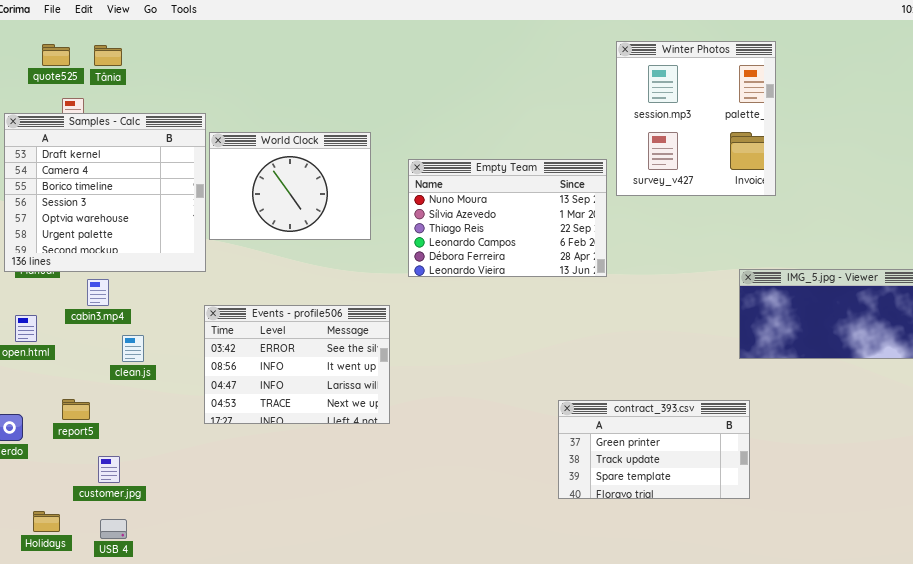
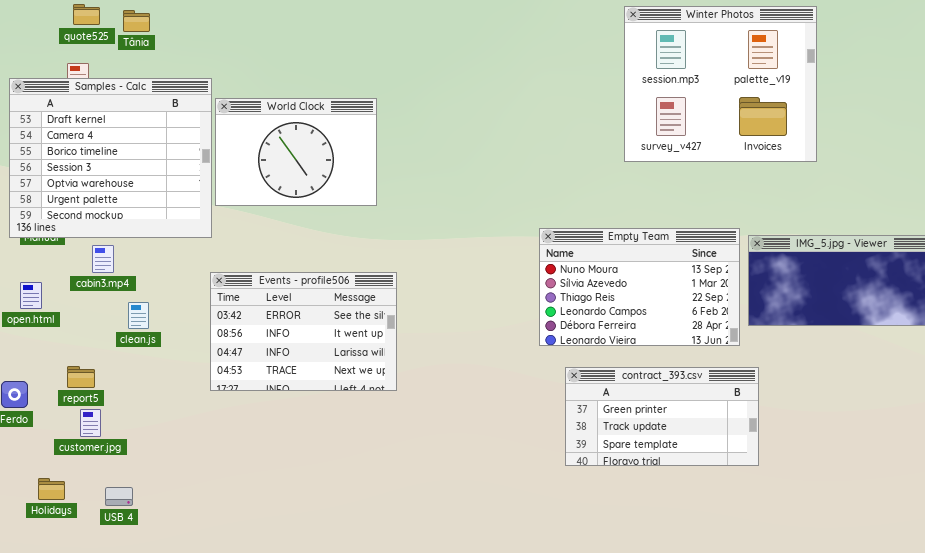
Winter Photos: [616,41,776,196] -> [624,6,817,162], resized
quote525: [42,44,70,66] -> [73,4,100,25], moved
Tânia: [94,45,122,66] -> [123,10,150,32], moved
Empty Team: [408,159,607,277] -> [539,228,740,346], moved
customer.jpg: [98,456,120,483] -> [80,409,101,437], moved

